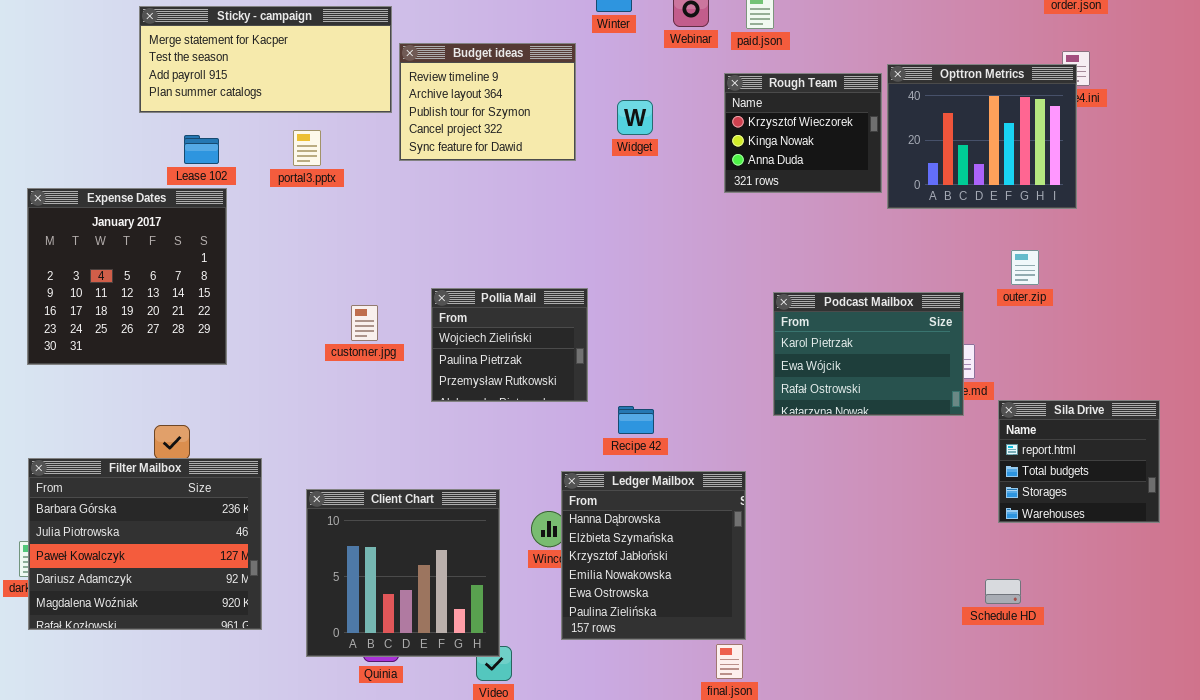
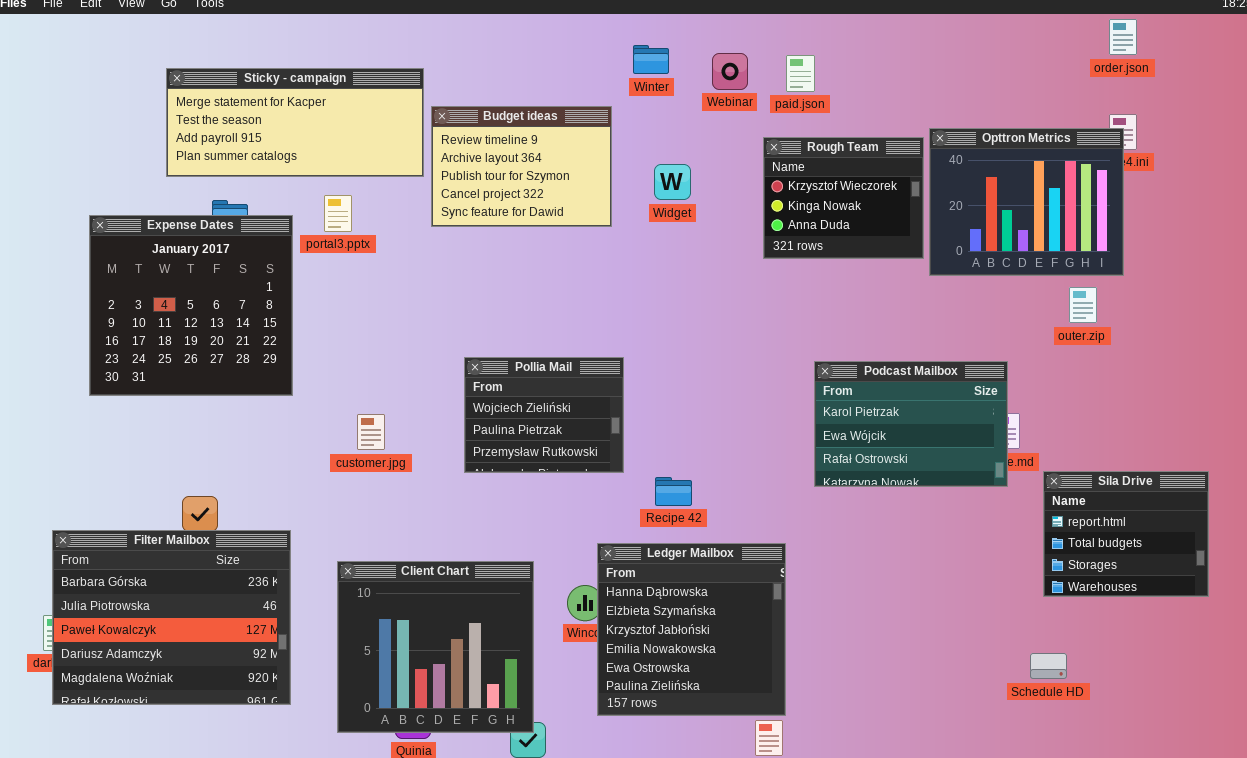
Expense Dates: [27,188,227,365] -> [89,215,293,396], moved
outer.zip: [1011,250,1039,285] -> [1069,287,1097,323], moved
customer.jpg: [351,305,378,341] -> [357,414,385,450], moved

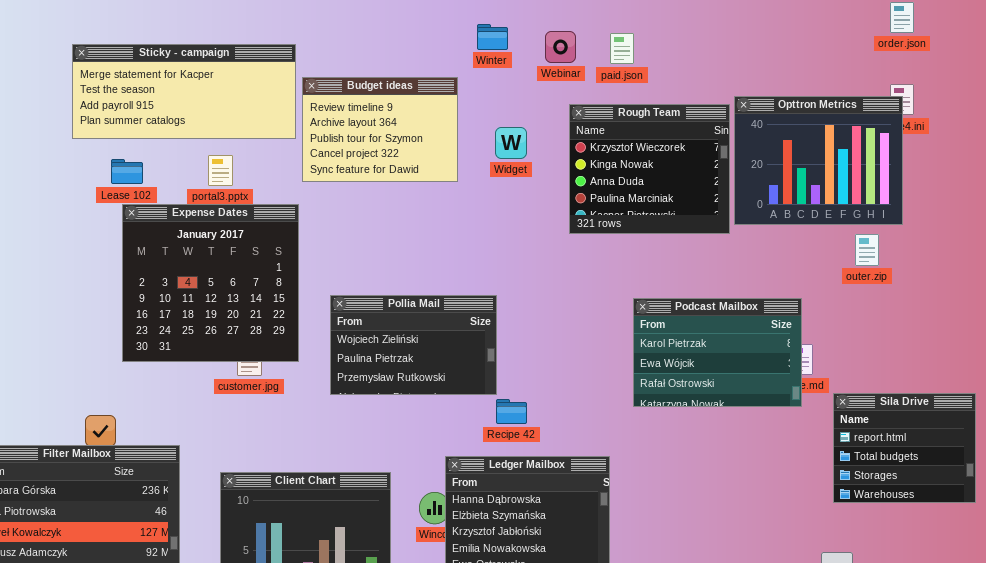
Rough Team: [763,137,924,259] -> [569,104,730,234], resized
Expense Dates: [89,215,293,396] -> [122,204,299,362], moved
Pollia Mail: [464,357,624,473] -> [330,295,497,395], resized

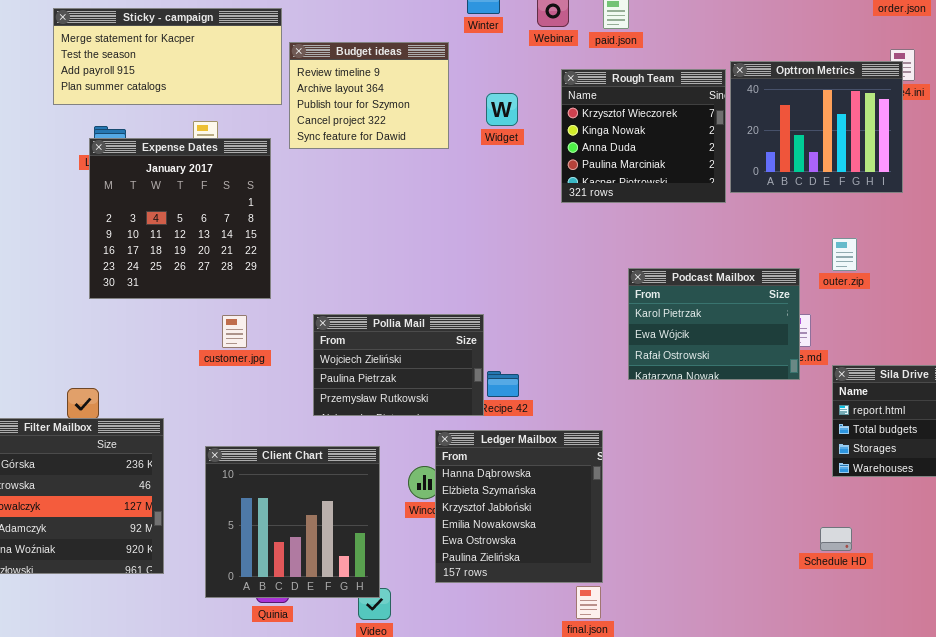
Expense Dates: [122,204,299,362] -> [89,138,271,299], moved
outer.zip: [855,234,879,266] -> [832,238,857,271], moved
Pollia Mail: [330,295,497,395] -> [313,314,484,416], moved

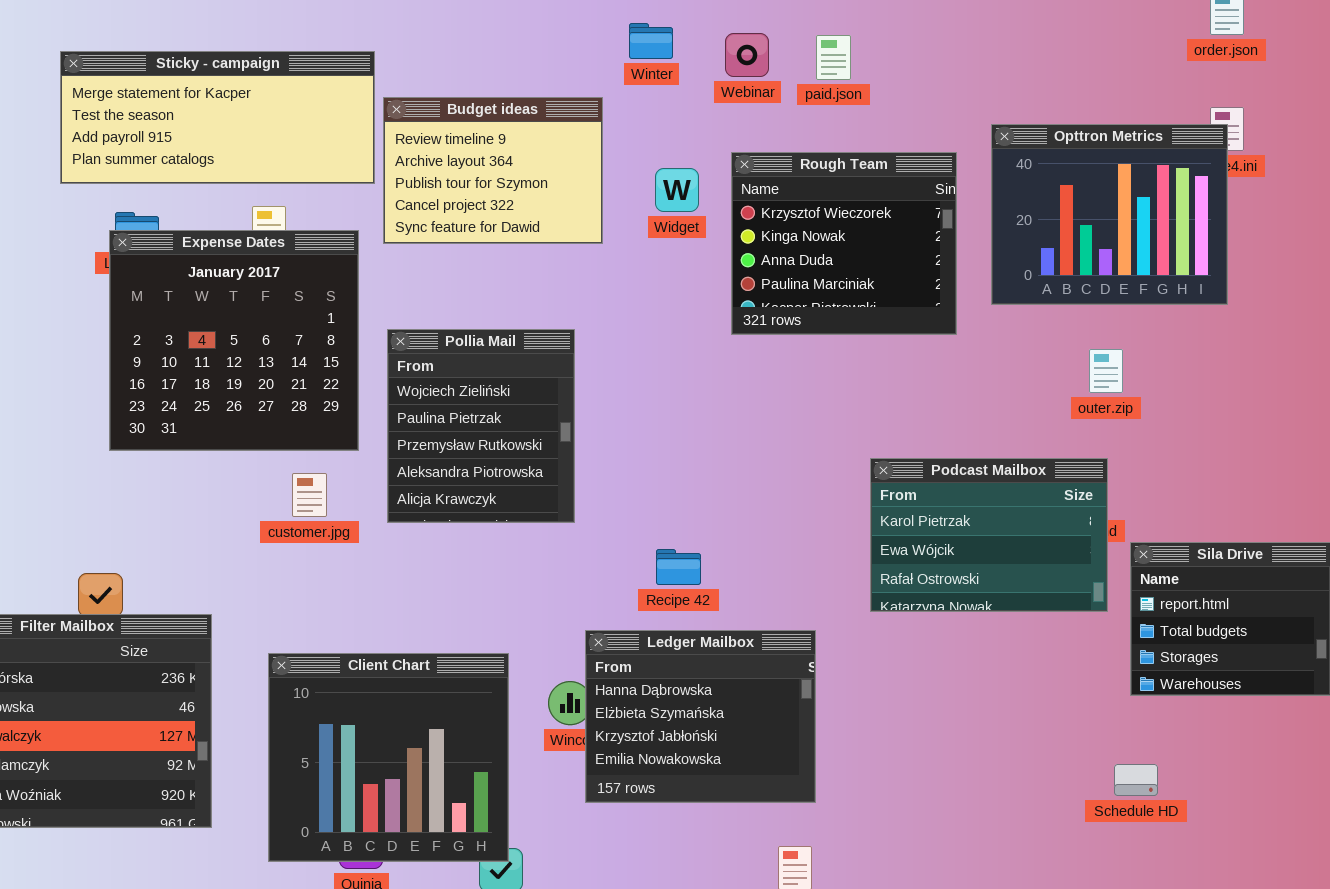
Rough Team: [561,69,726,203] -> [731,152,957,335], moved
outer.zip: [832,238,857,271] -> [1089,349,1123,393], moved
Podcast Mailbox: [628,268,800,380] -> [870,458,1108,612], moved
Pollia Mail: [313,314,484,416] -> [387,329,575,523], moved, resized
Ledger Mailbox: [435,430,603,583] -> [585,630,816,803], resized

